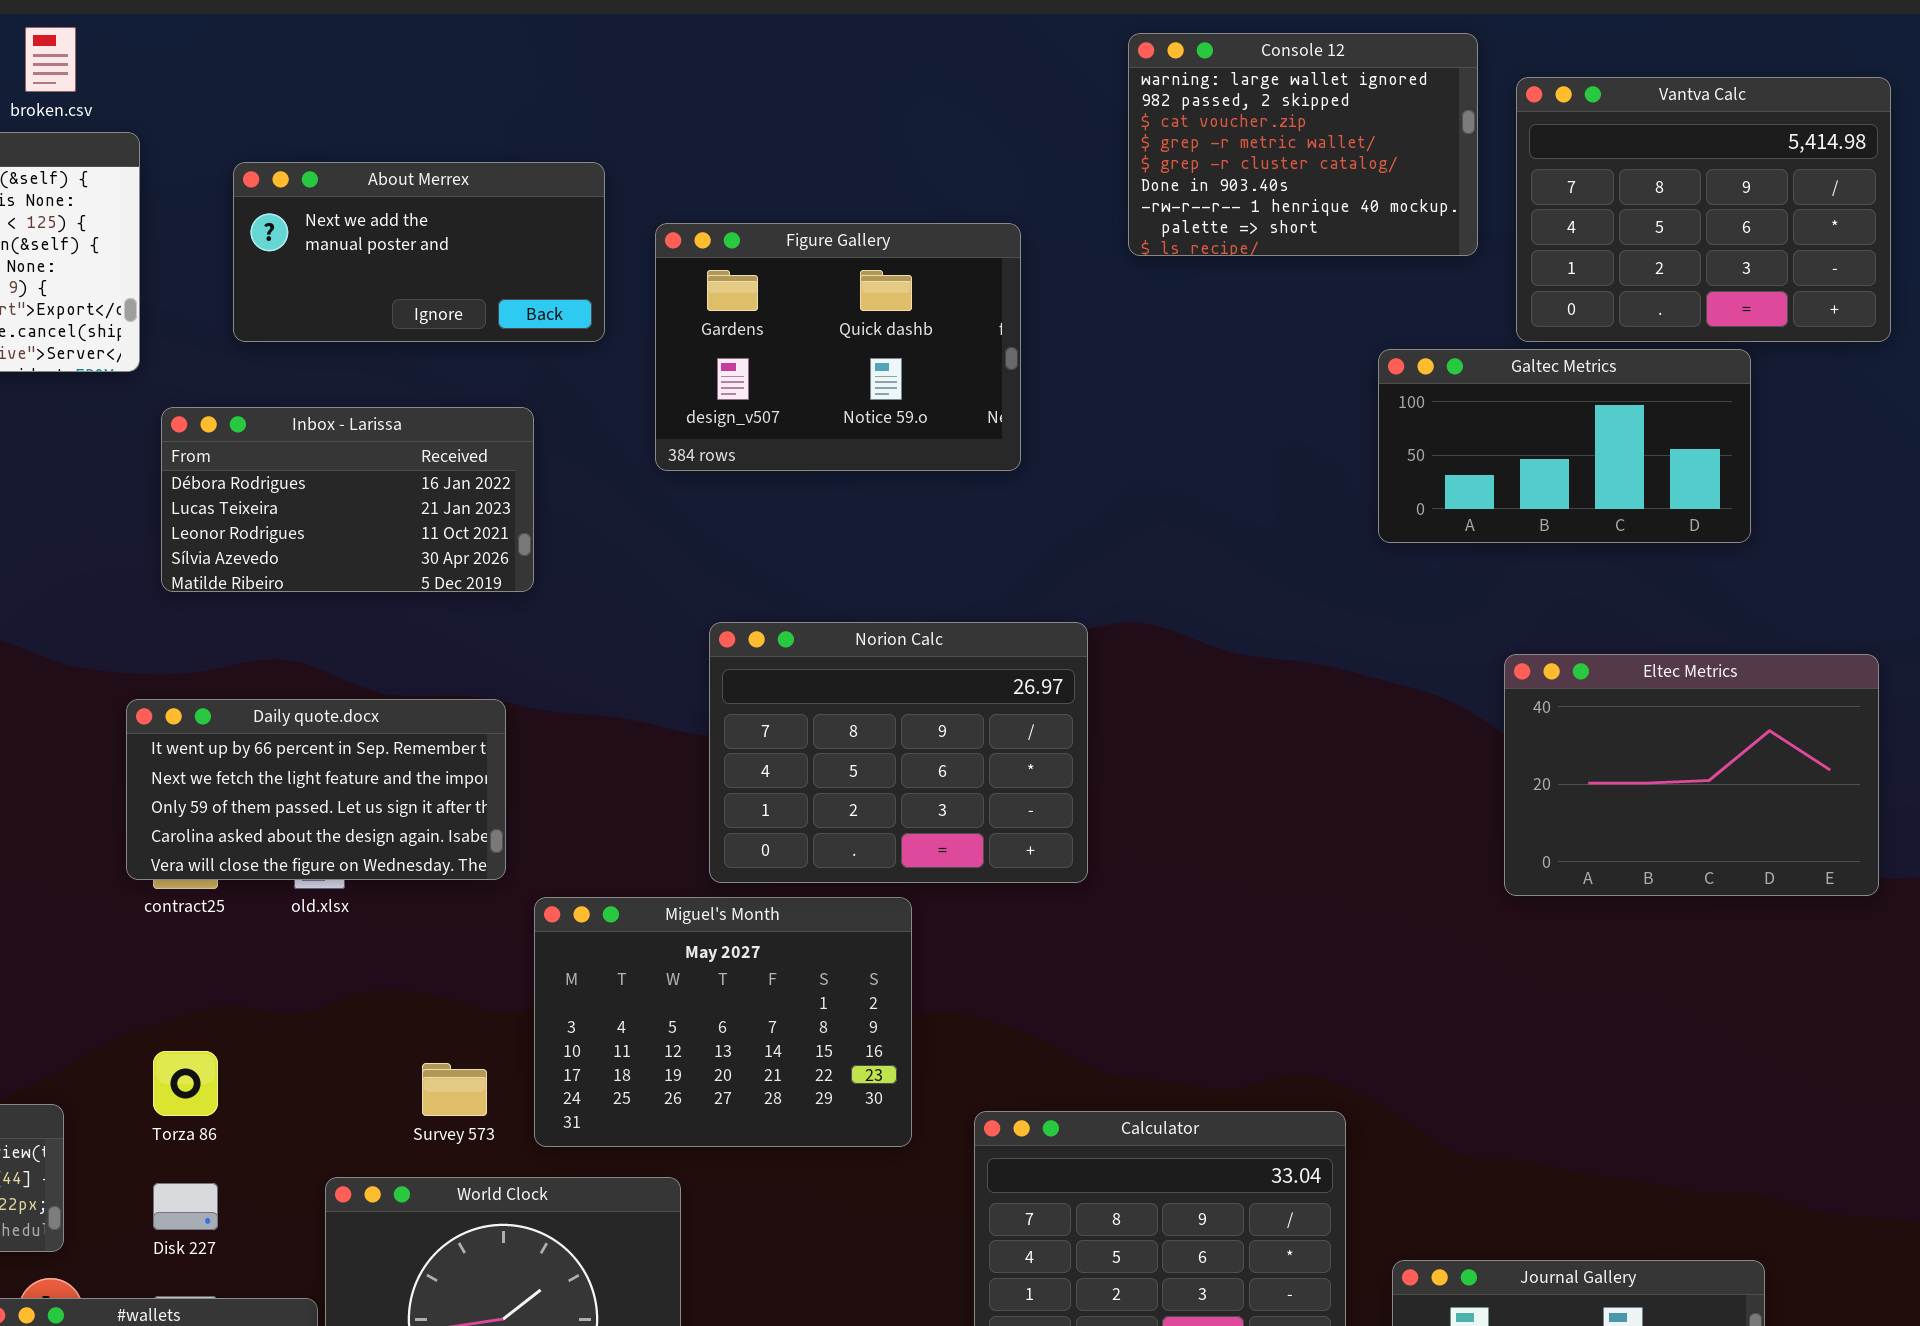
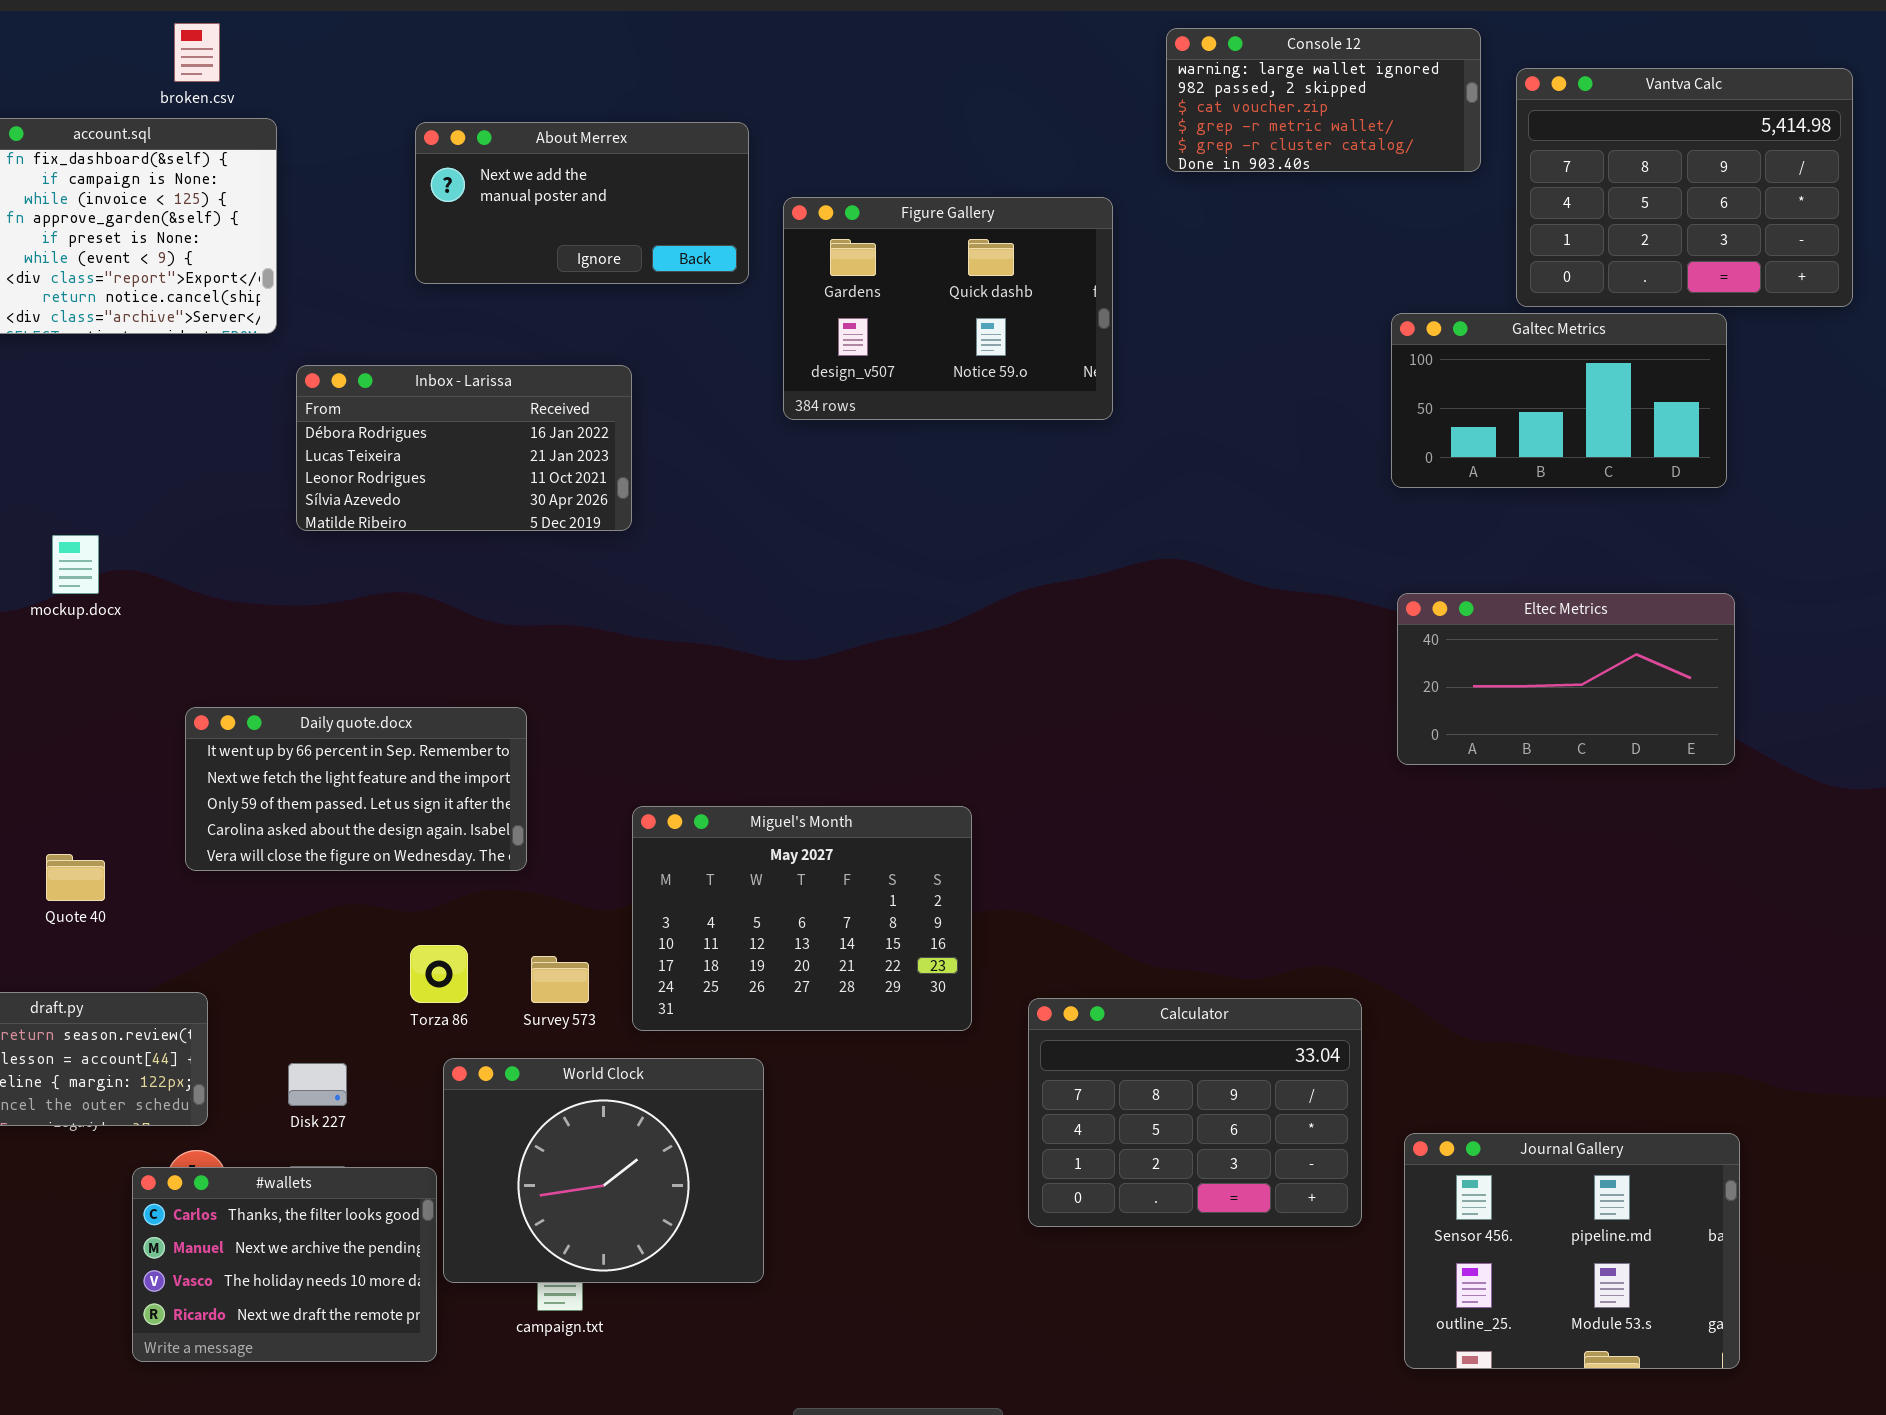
Console 12: [1128,33,1478,256] -> [1166,28,1481,172], resized
About Merrex: [233,162,605,342] -> [415,122,749,284], moved
Figure Gallery: [655,223,1021,471] -> [783,197,1113,420], moved
Norion Calc: [709,622,1088,883] -> none, closed
Eltec Metrics: [1504,654,1879,896] -> [1397,593,1735,765], moved, resized
Daily quote.docx: [126,699,506,880] -> [185,707,527,871], moved
Torza 86: [153,1051,218,1116] -> [410,945,468,1003], moved

